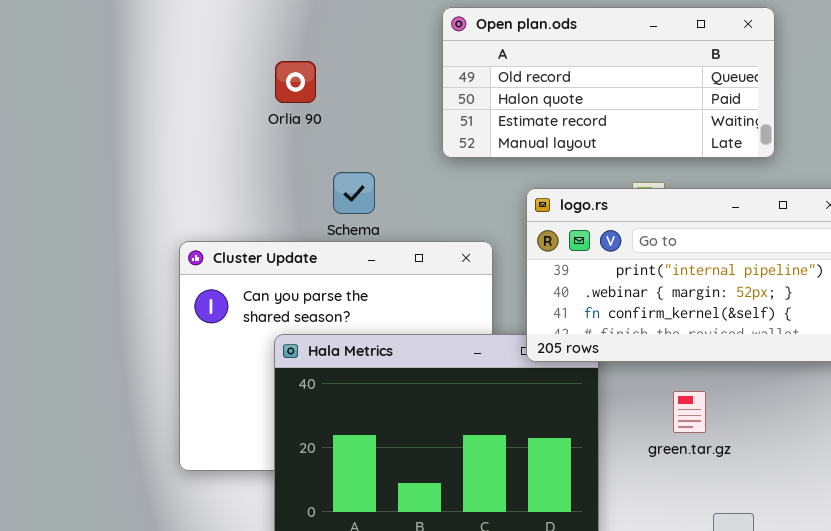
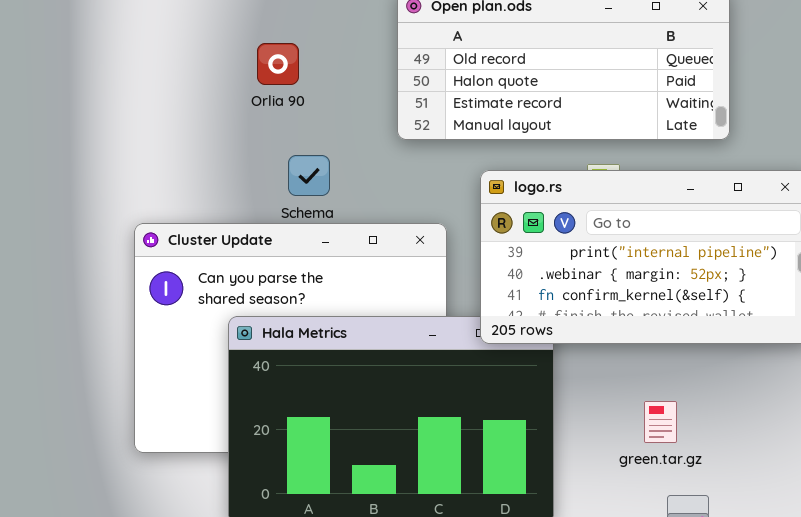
Orlia 90: [275,61,316,103] -> [257,43,299,85], moved
green.tar.gz: [673,391,706,433] -> [644,401,677,443], moved

